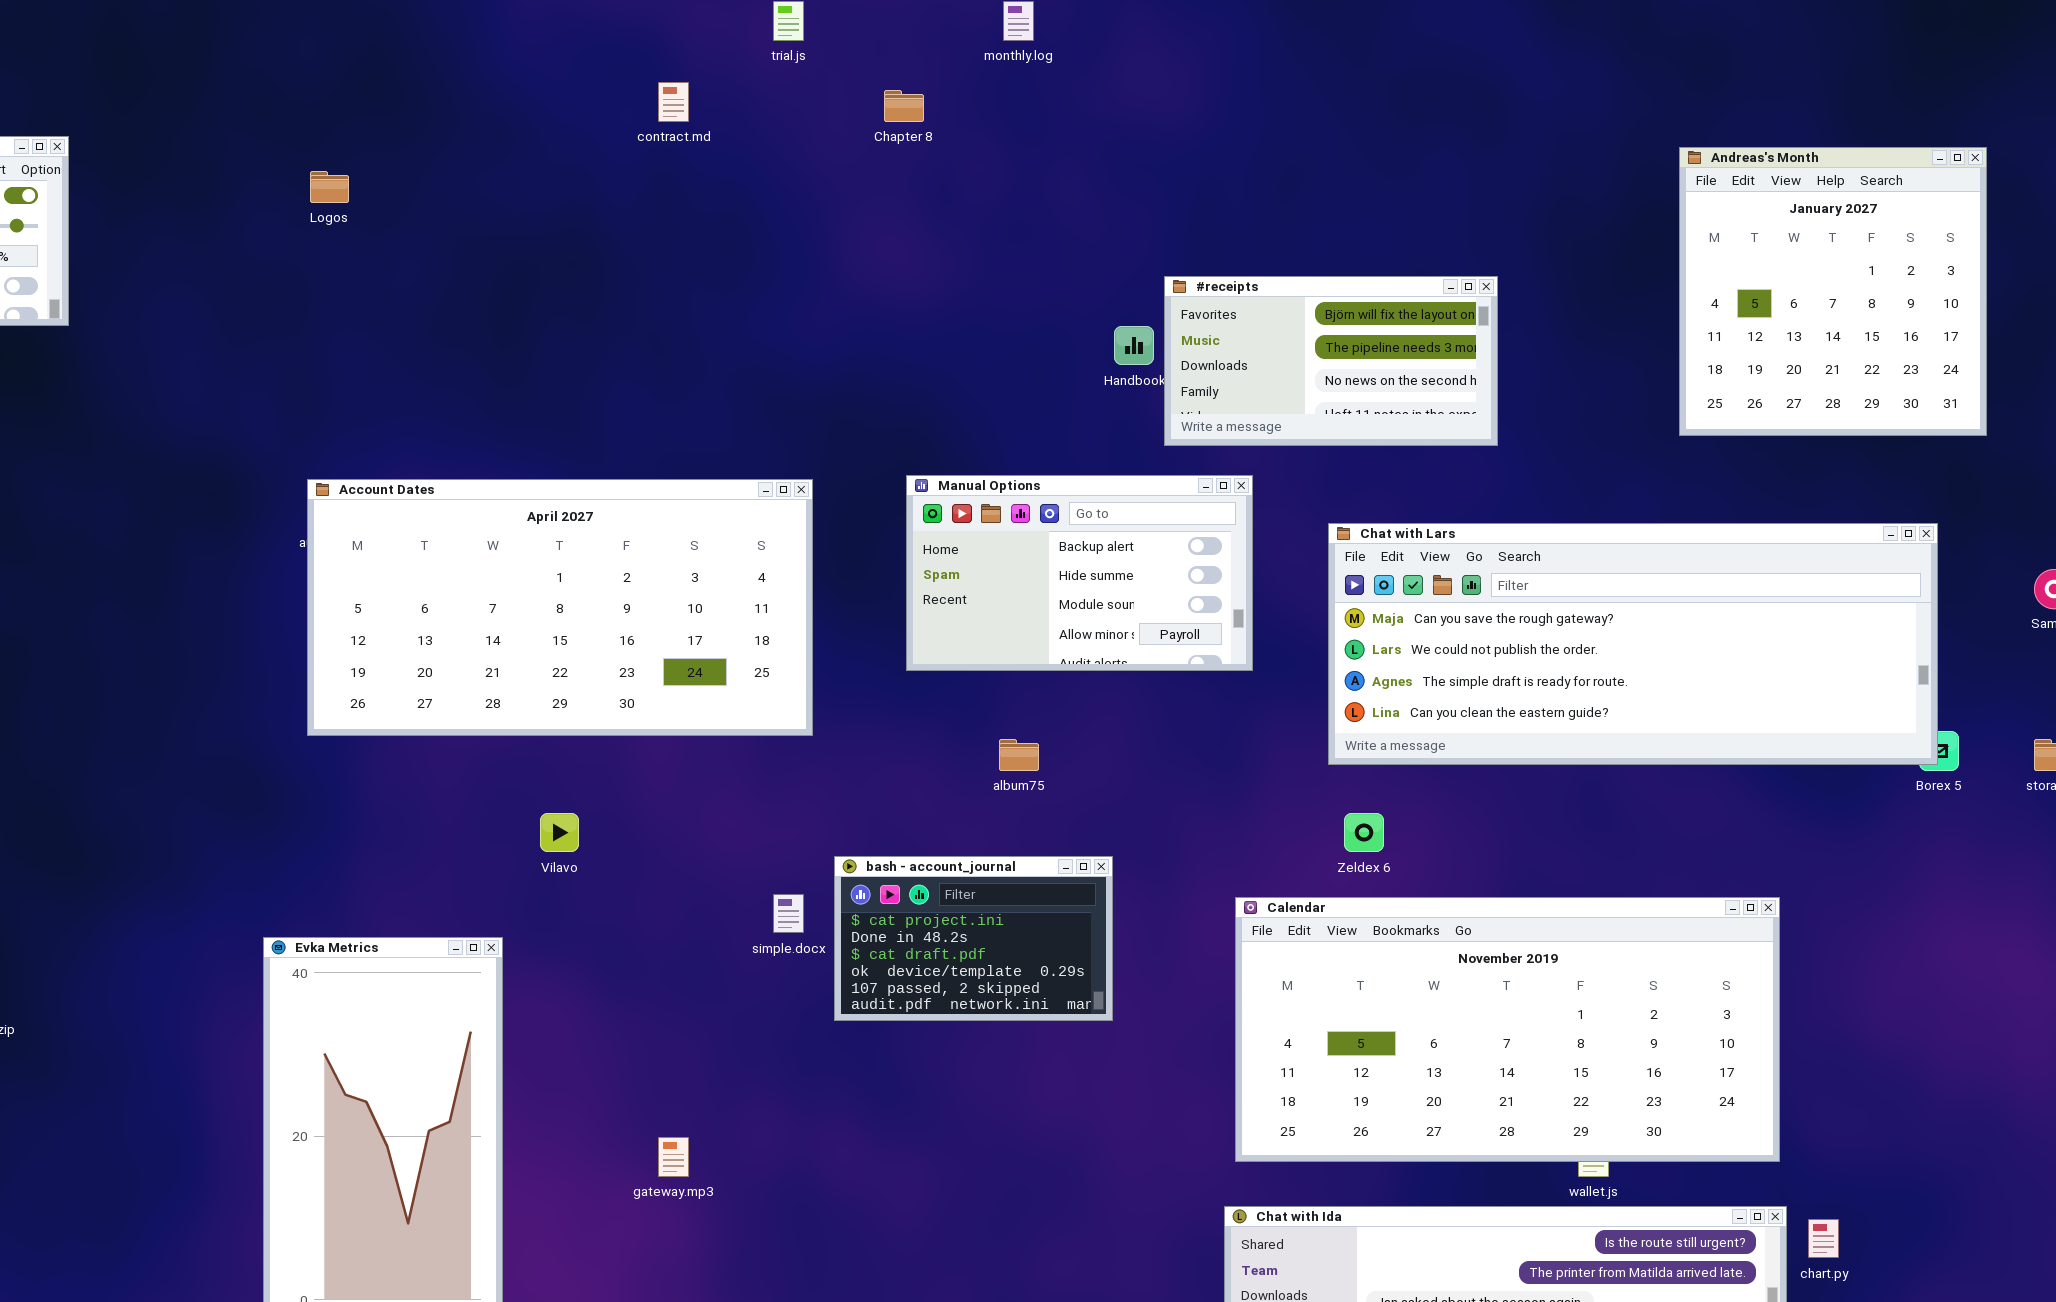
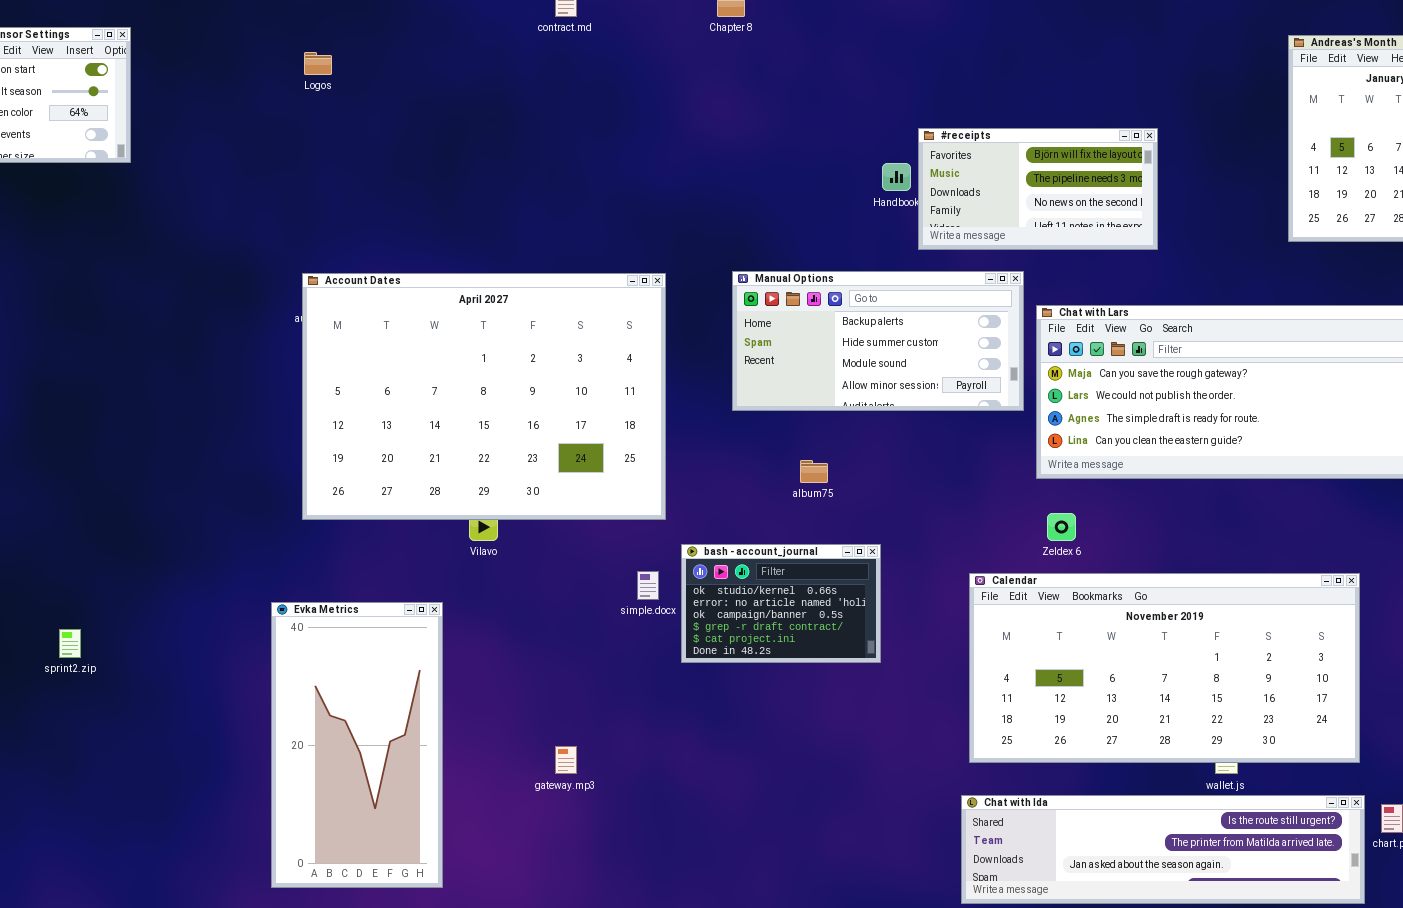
Manual Options: [906,475,1253,671] -> [732,271,1024,411], resized
Account Dates: [307,479,813,736] -> [302,273,666,520], resized
bash - account_journal: [834,856,1113,1021] -> [681,544,881,663], scrolled up 4 rows

